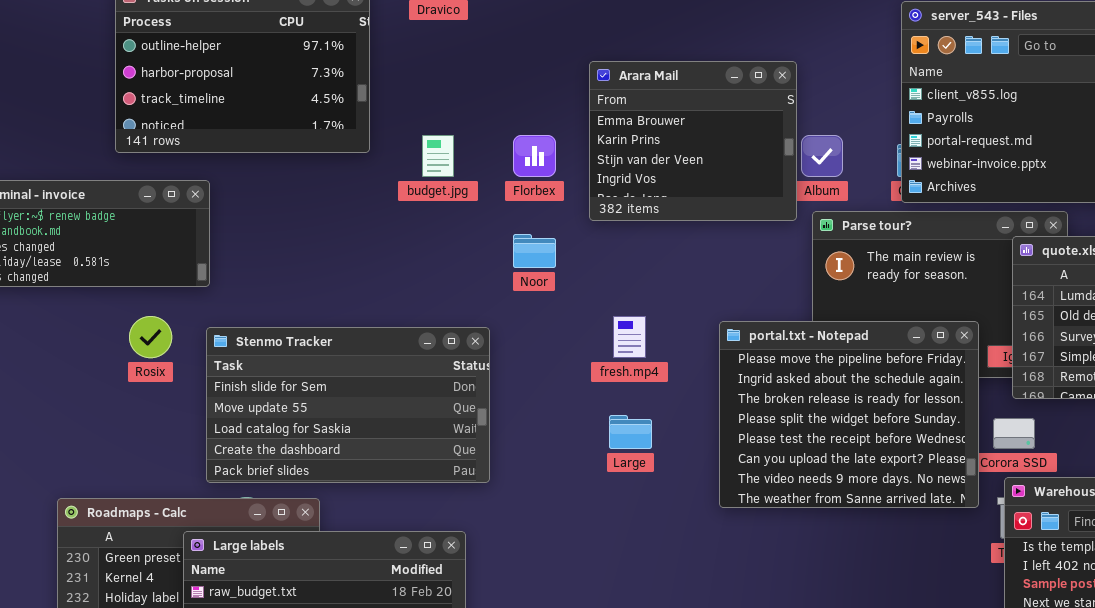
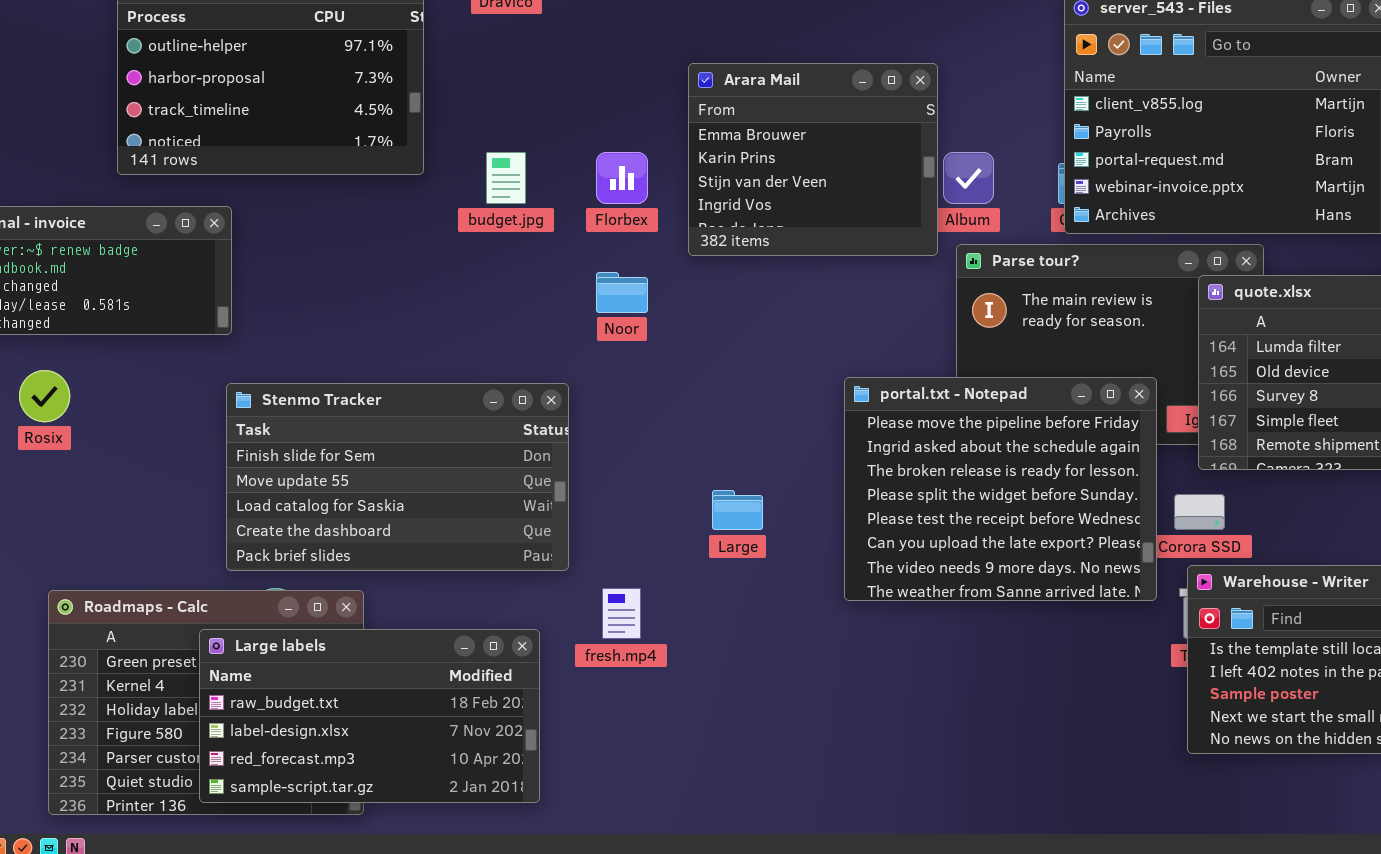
Rosix: [129,316,172,358] -> [19,370,70,422], moved
fresh.mp4: [613,316,646,358] -> [602,588,641,639], moved

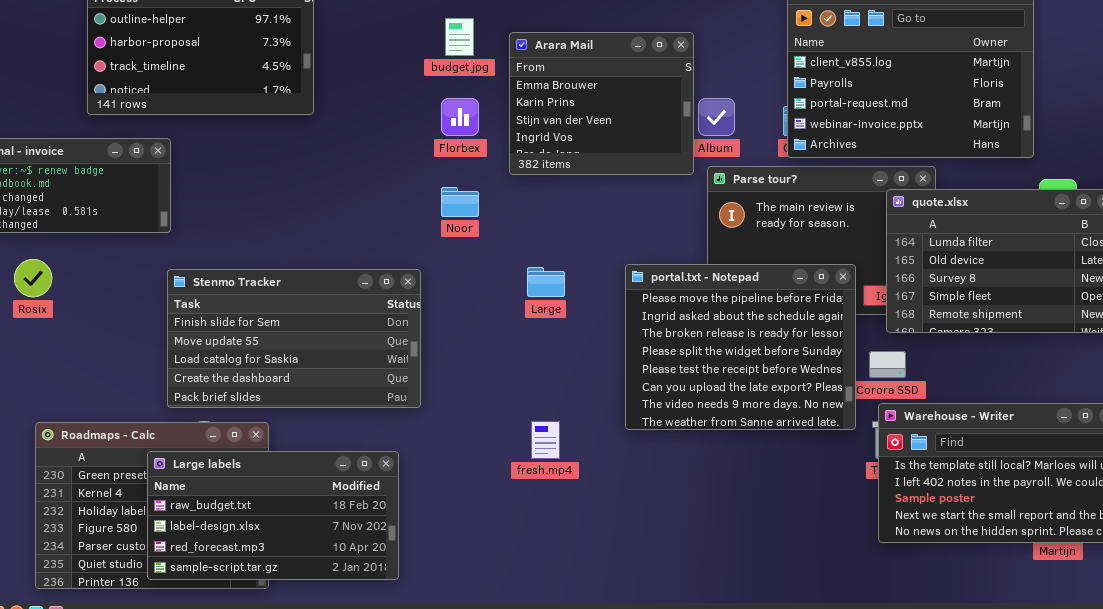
budget.jpg: [486,152,526,204] -> [445,18,474,56], moved
Large: [712,490,763,530] -> [527,267,565,297], moved
fresh.mp4: [602,588,641,639] -> [531,421,560,459], moved

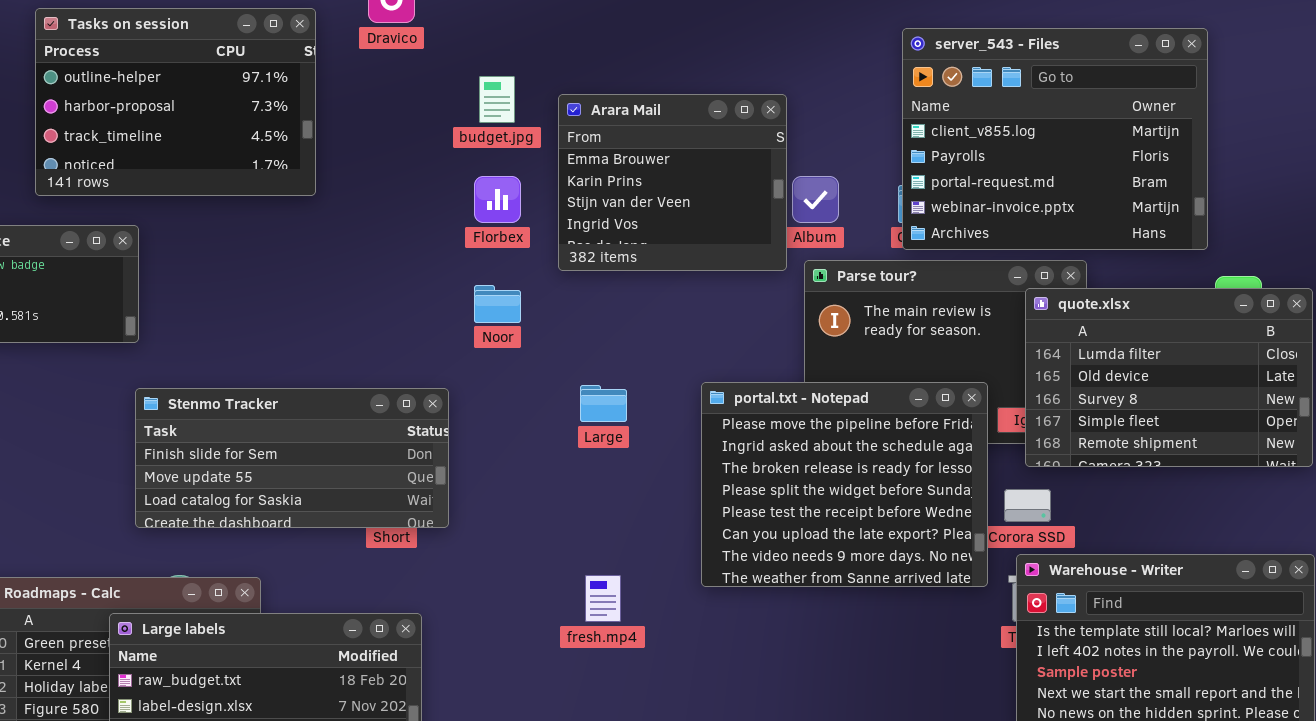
Stenmo Tracker: [167,269,421,408] -> [135,388,449,528], resized

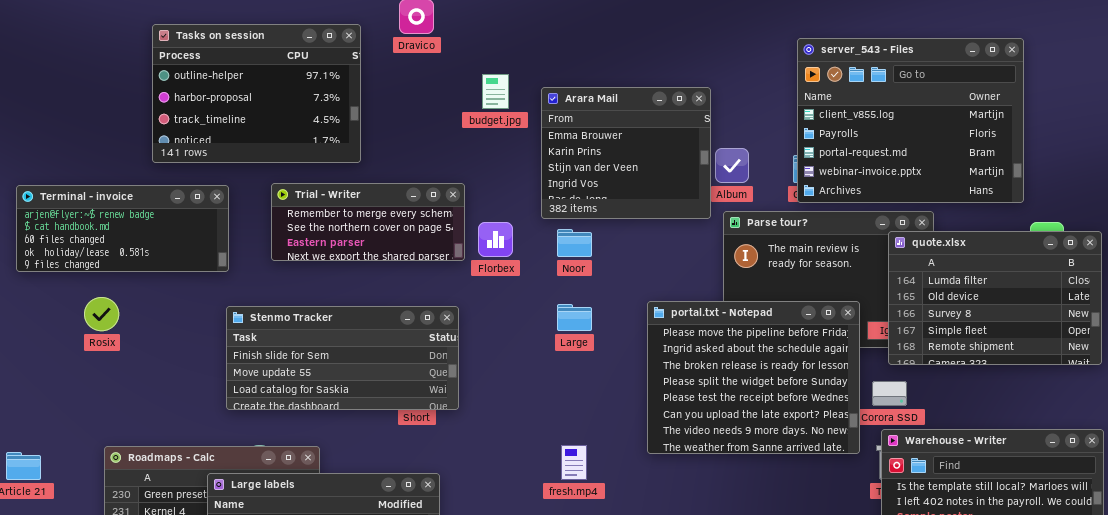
Florbex: [474,176,521,223] -> [478,222,513,257], moved
Trial - Writer: none -> [271,183,465,261], opened
Noor: [474,285,521,323] -> [557,229,592,257], moved

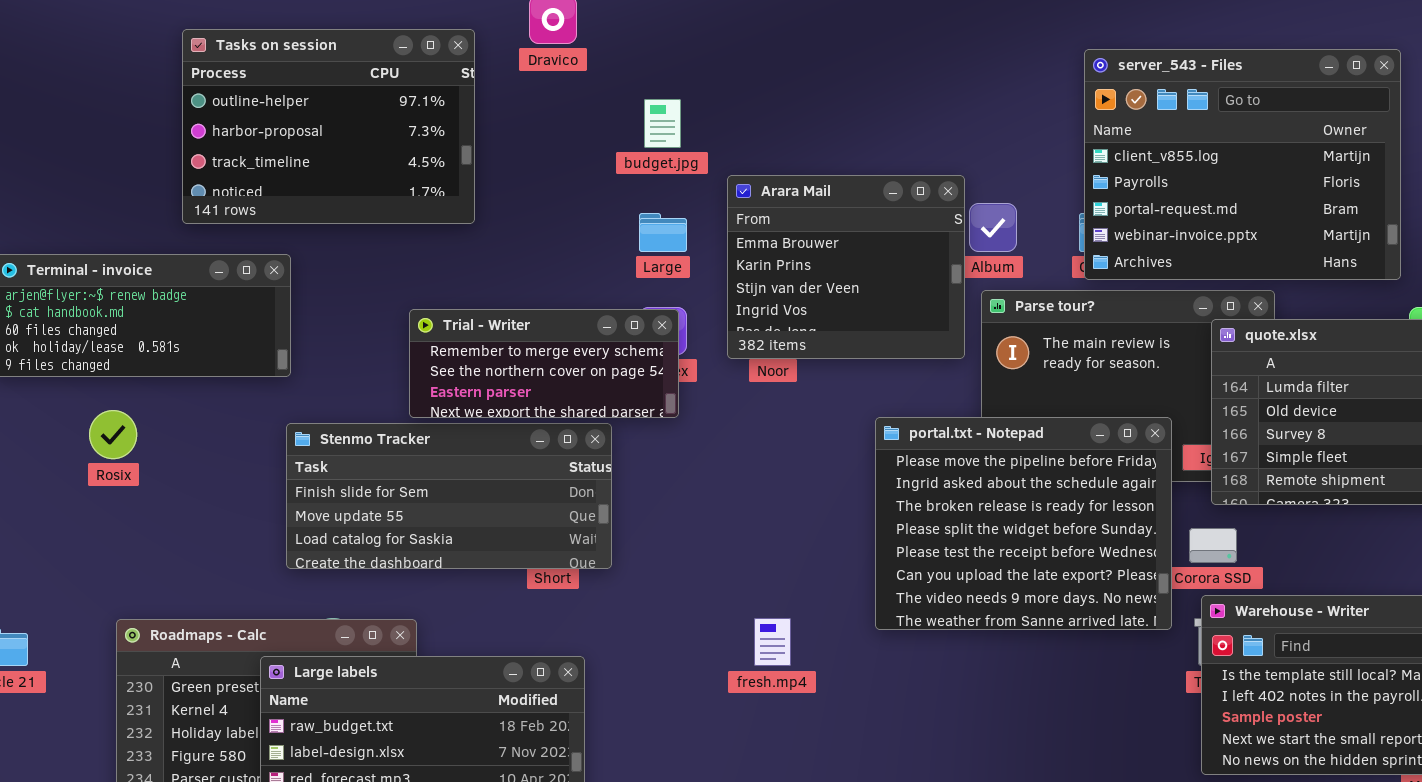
Arara Mail: [541,87,711,219] -> [727,175,965,359], moved
Trial - Writer: [271,183,465,261] -> [409,309,679,418], moved
Large: [557,304,592,331] -> [639,213,687,252], moved

